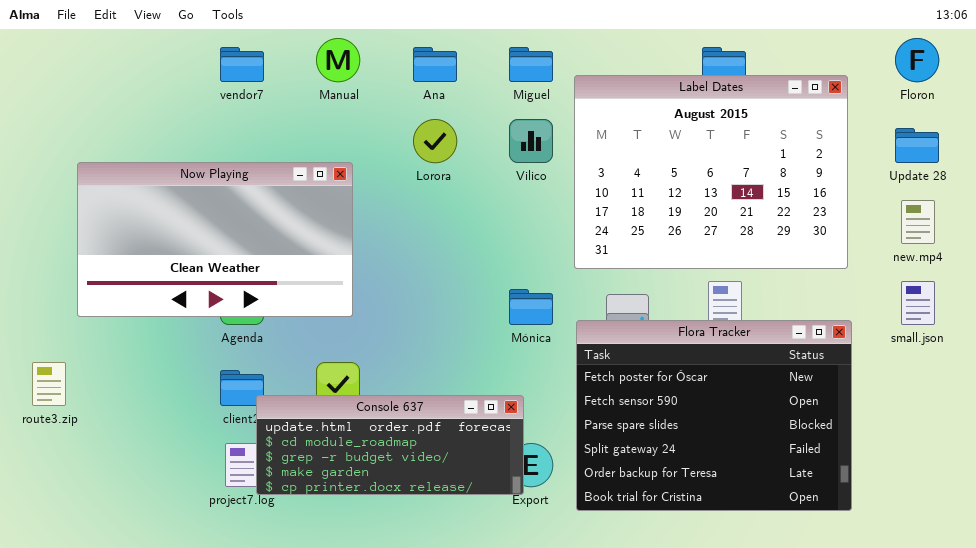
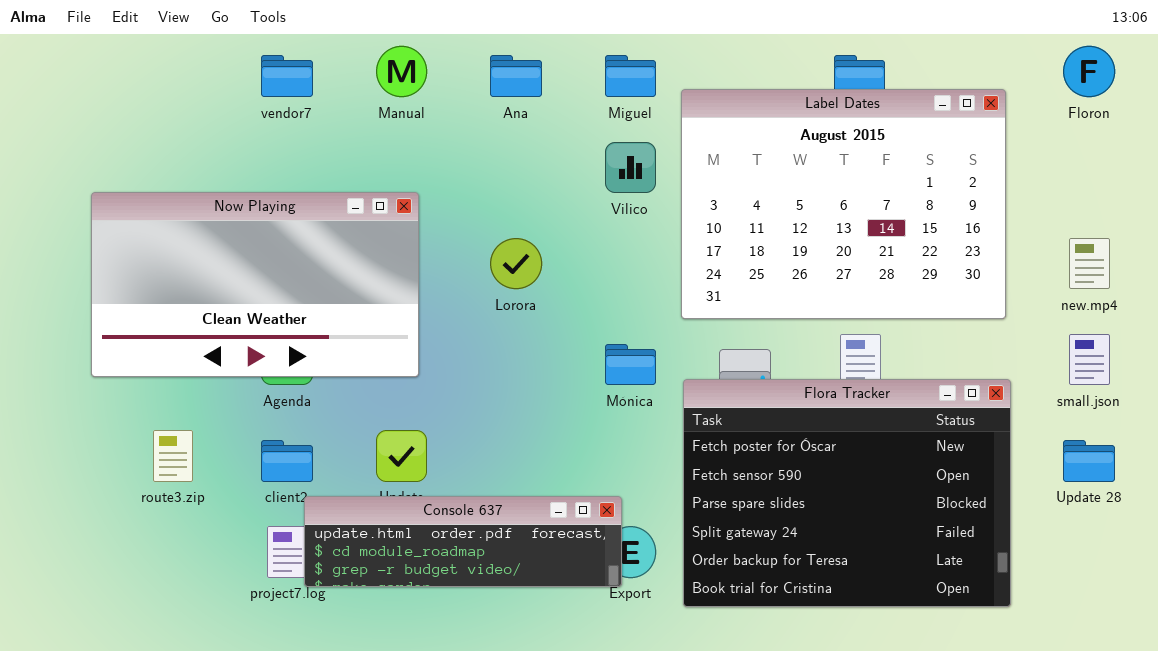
Lorora: [413,119,457,163] -> [490,238,542,289], moved
Update 28: [895,128,939,163] -> [1063,440,1115,482], moved
route3.zip: [32,362,66,406] -> [153,430,193,482], moved
Console 637: [256,395,524,495] -> [304,496,622,587], resized

